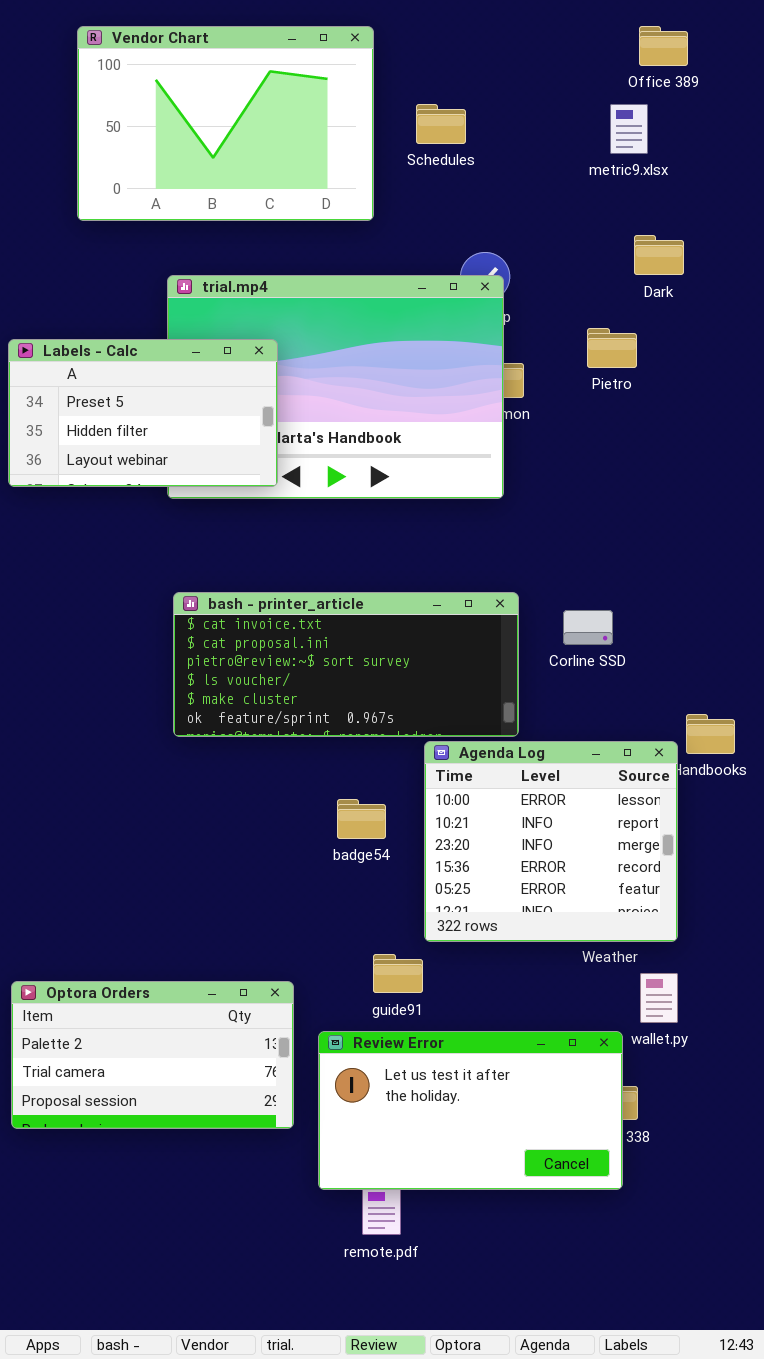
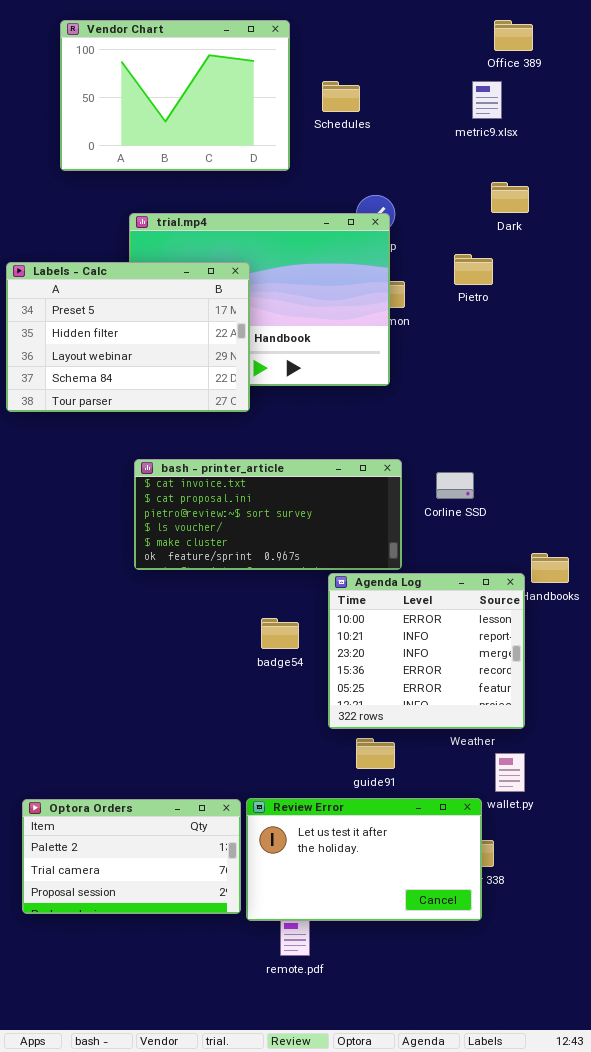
Labels - Calc: [8,339,278,487] -> [6,262,250,412], resized
guide91: [373,954,423,993] -> [356,738,395,769], moved
Optora Orders: [11,981,294,1129] -> [22,799,241,914], moved

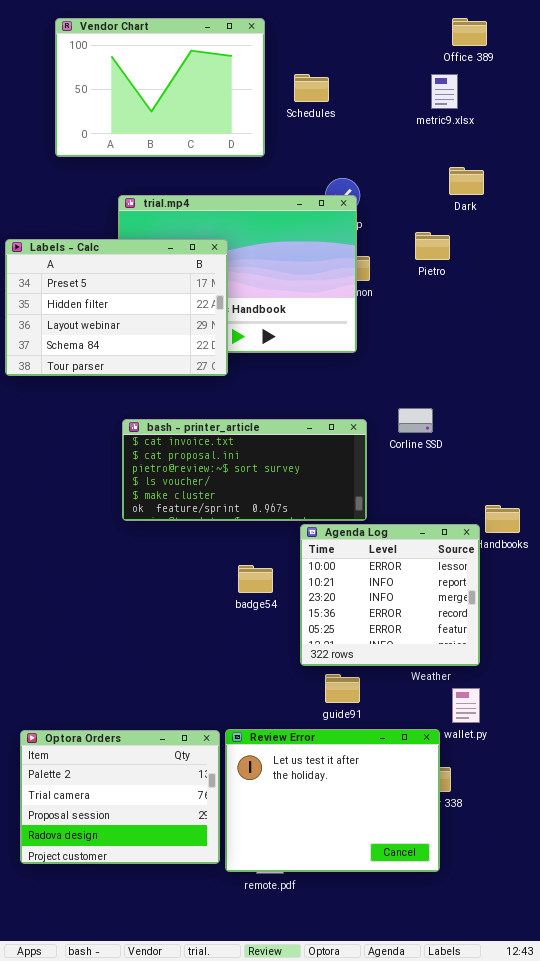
Corline SSD: [436,472,474,499] -> [398,408,433,433], moved
Review Error: [246,798,482,921] -> [225,729,440,872], resized
Optora Orders: [22,799,241,914] -> [20,730,220,864], resized

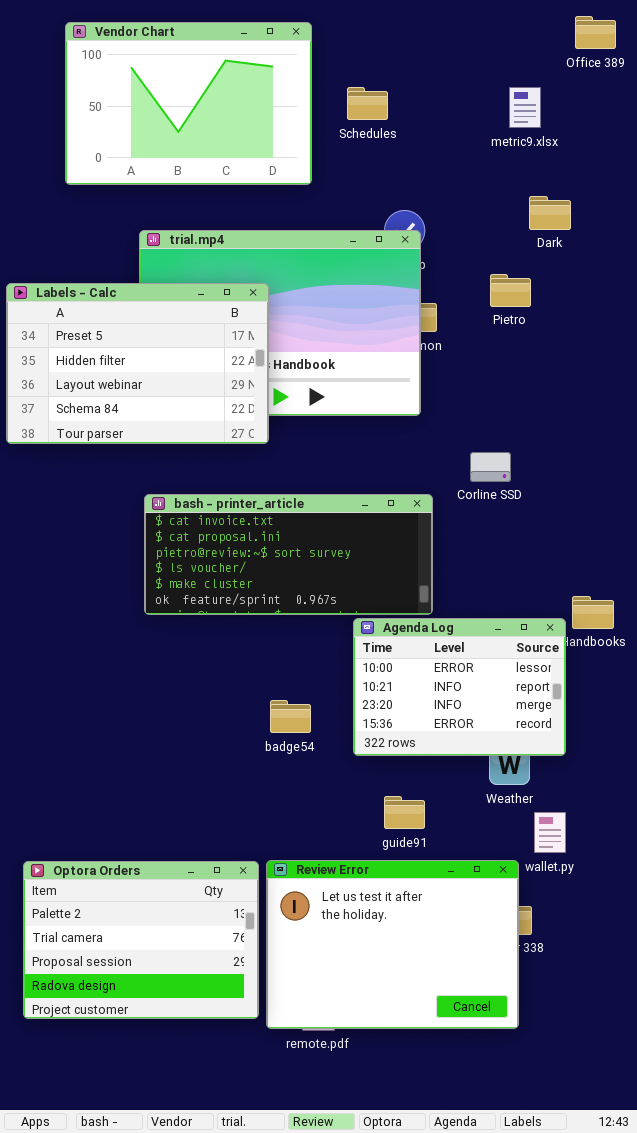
Office 389: [452,18,487,46] -> [575,16,616,49], moved
Corline SSD: [398,408,433,433] -> [470,452,511,482], moved
Agenda Log: [300,524,480,666] -> [353,618,566,756], resized
badge54: [238,565,273,593] -> [270,700,311,733], moved

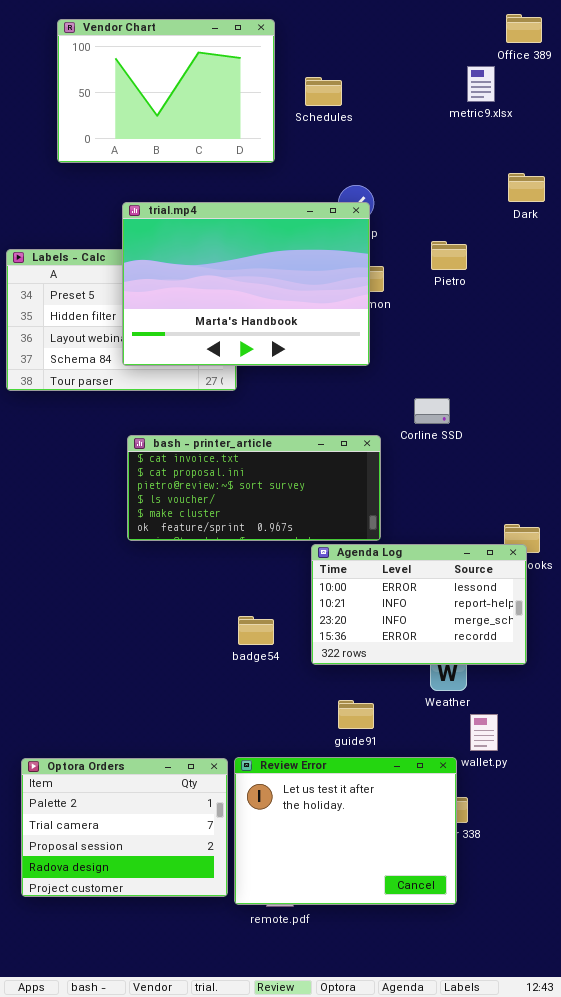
metric9.xlsx: [509,87,541,128] -> [467,66,495,102], moved
Dark: [529,196,571,230] -> [508,173,545,202], moved
trial.mp4: [139,230,421,416] -> [122,202,370,366], raised
Agenda Log: [353,618,566,756] -> [311,544,527,665], resized

